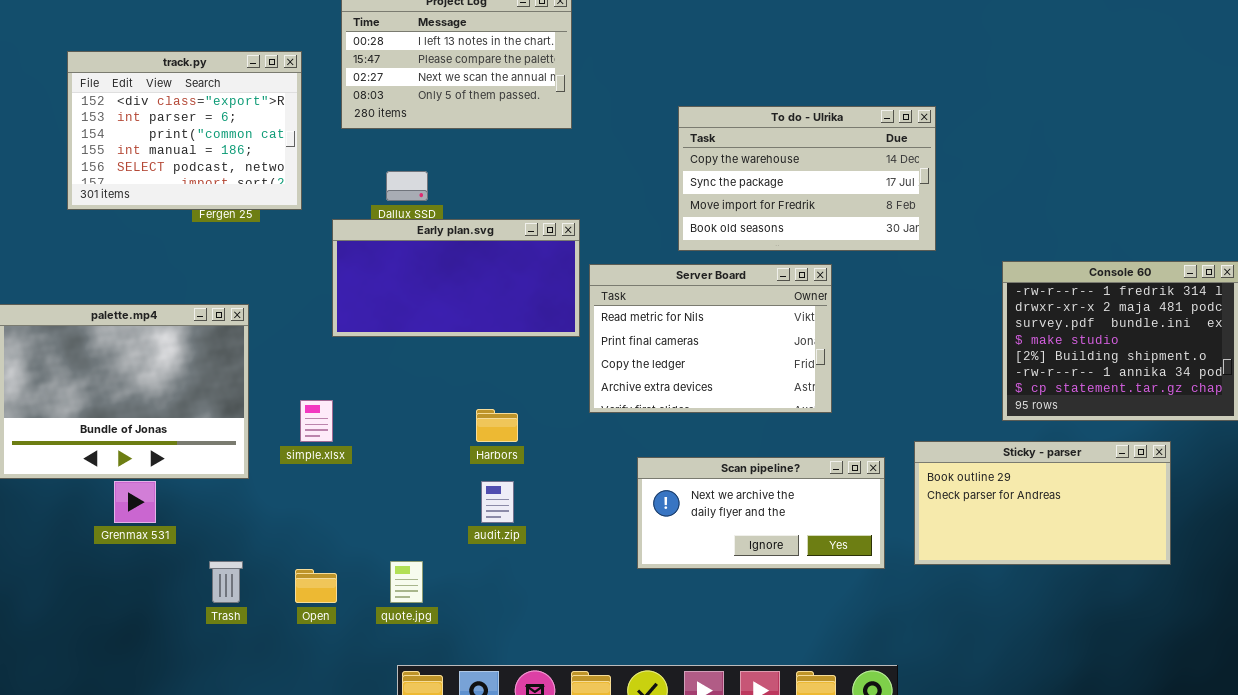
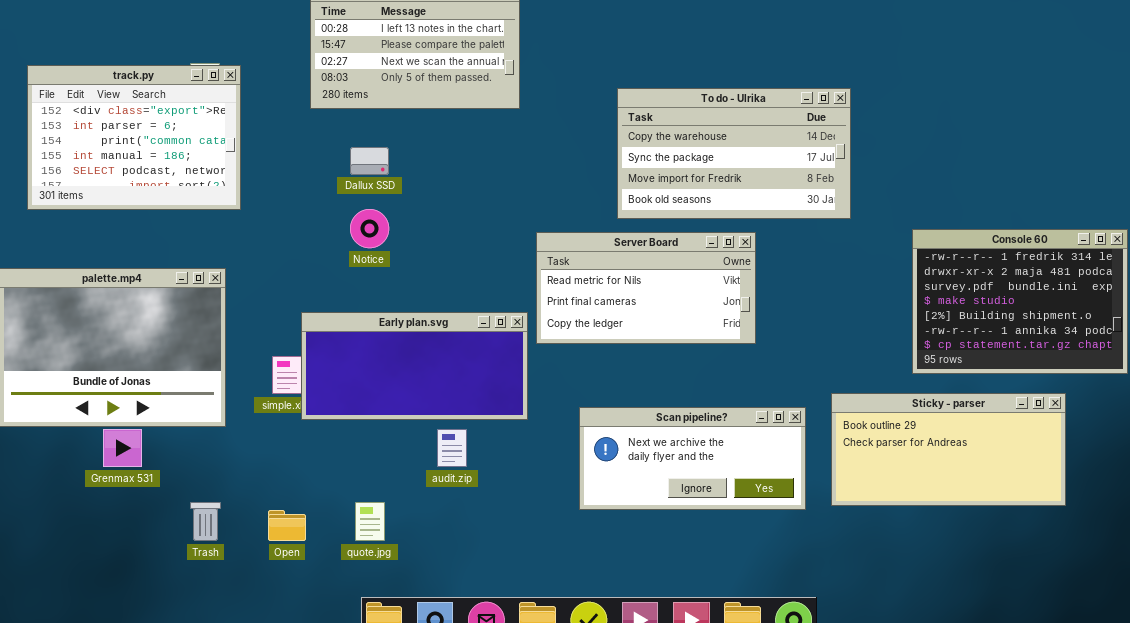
track.py: [67,51,302,210] -> [27,65,241,210], moved
Early plan.svg: [332,219,580,337] -> [301,312,528,420], moved
Server Board: [589,264,832,413] -> [536,232,756,344], resized

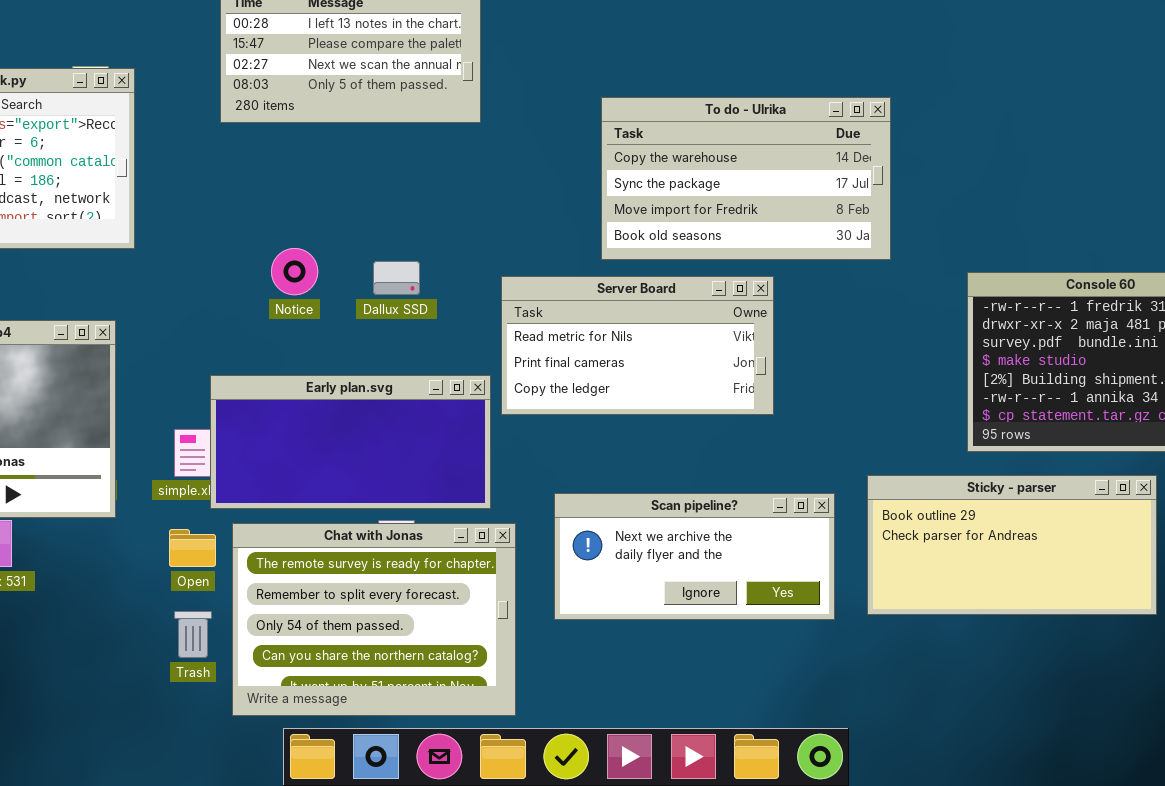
Dallux SSD: [350,147,389,175] -> [373,261,420,295], moved
Chat with Jonas: none -> [232,523,516,716], opened
Trash: [190,502,221,541] -> [174,611,212,658], moved
Open: [268,510,306,541] -> [169,529,216,567], moved

